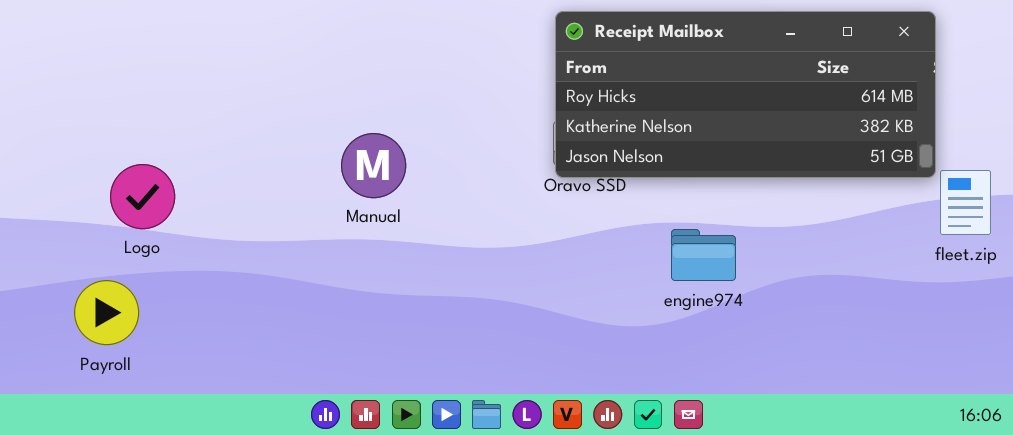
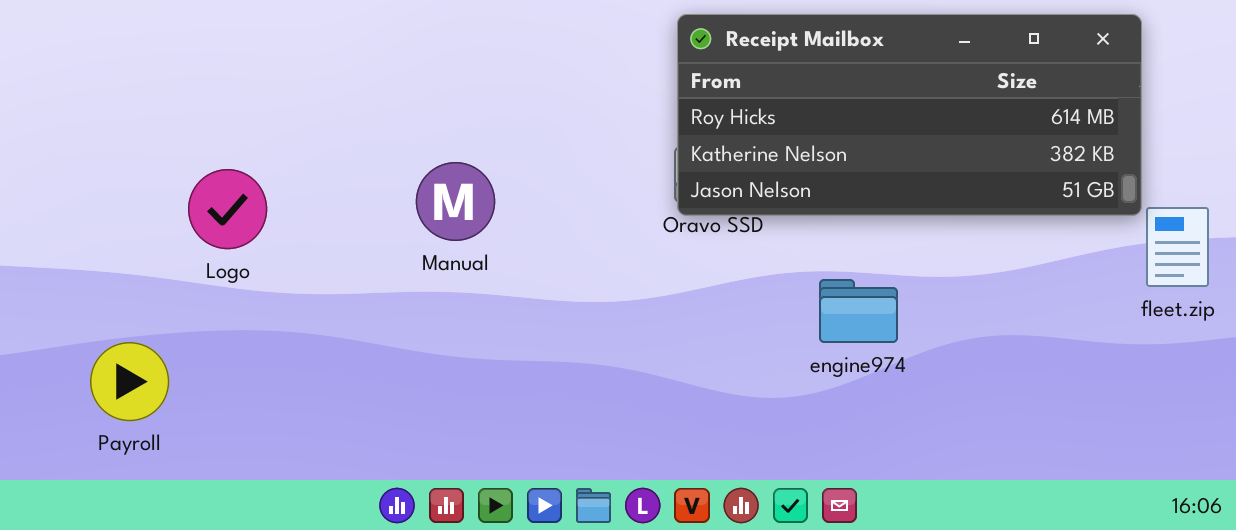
Logo: [110,164,175,229] -> [188,169,267,249], moved

